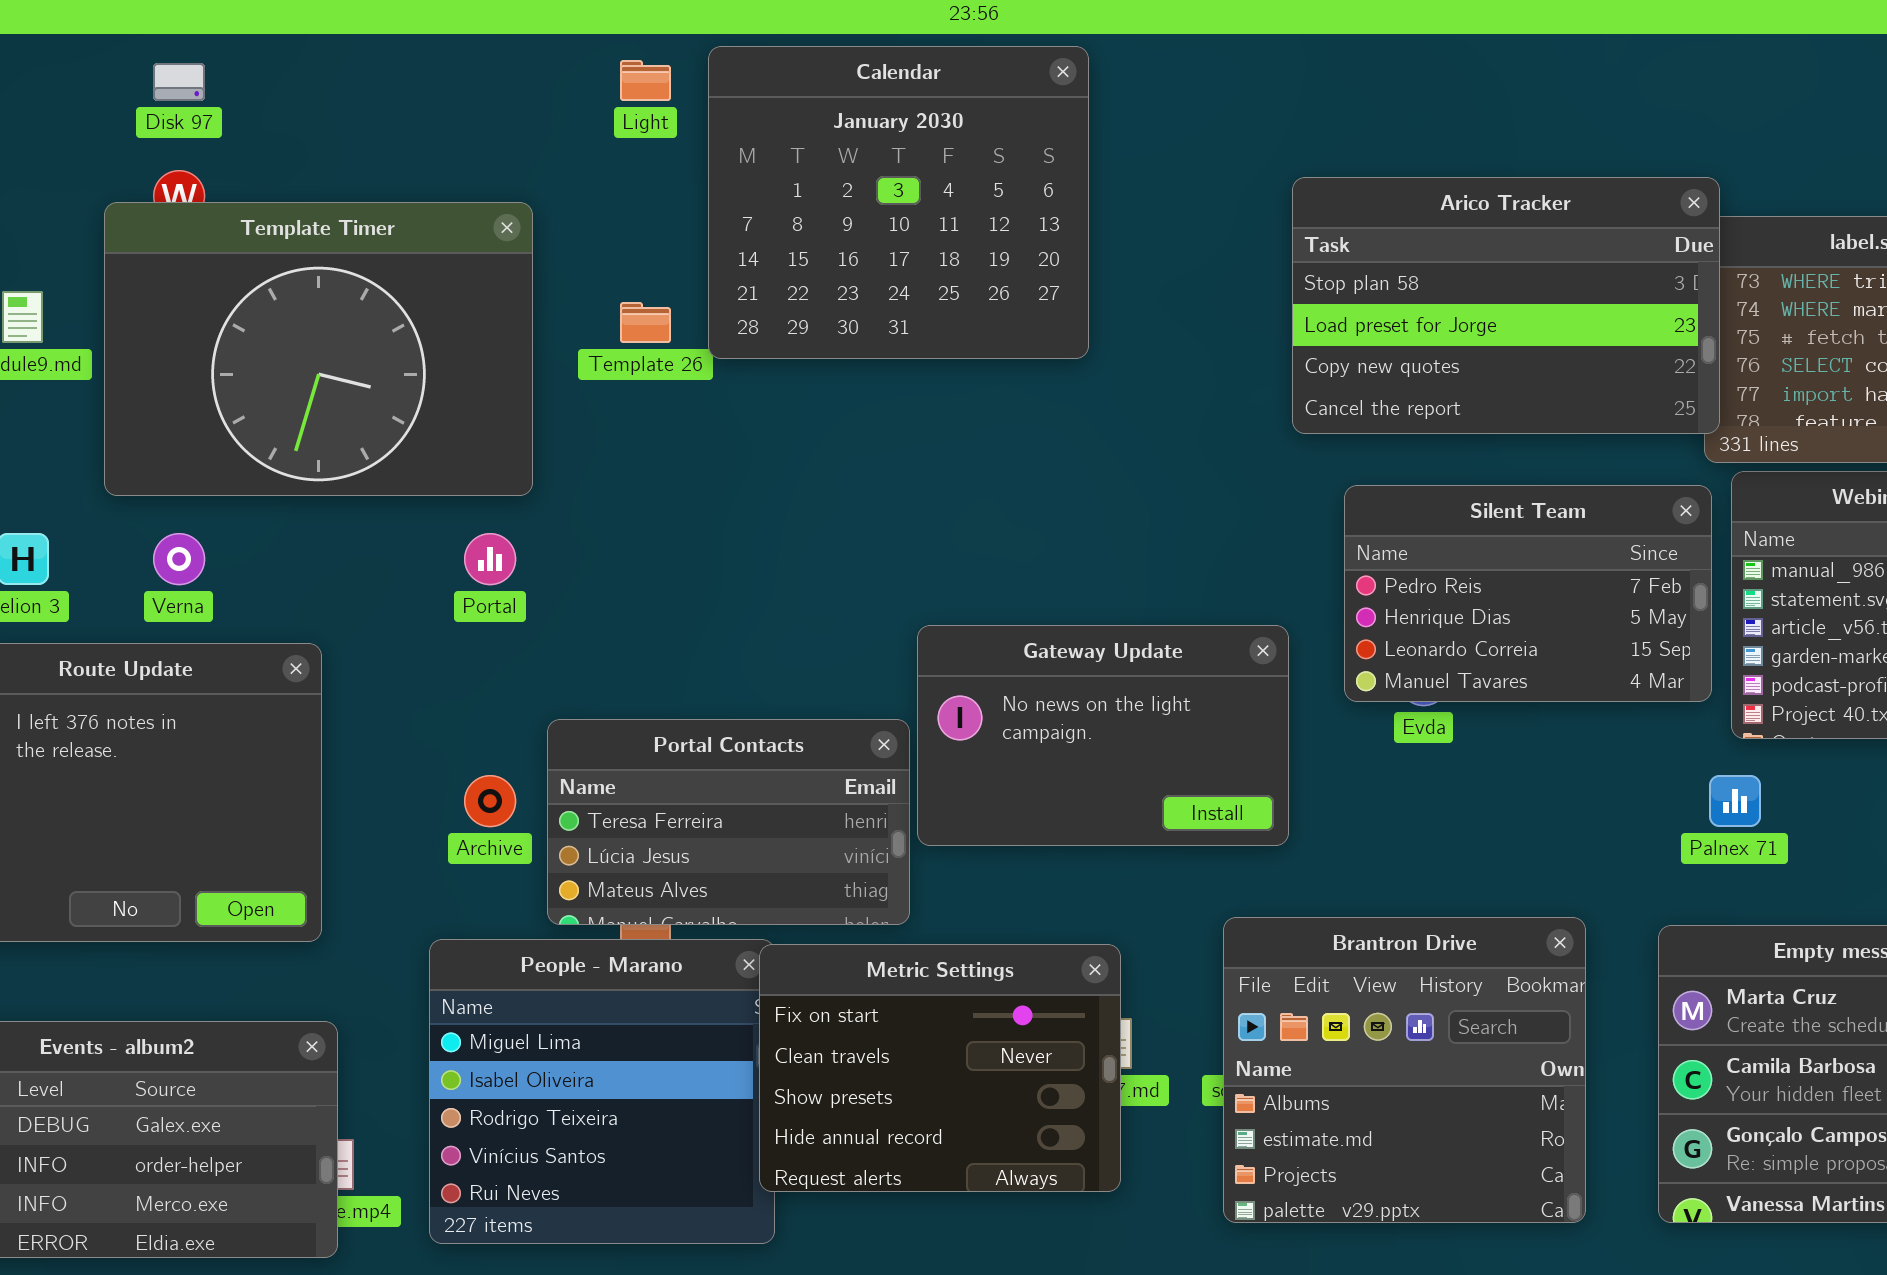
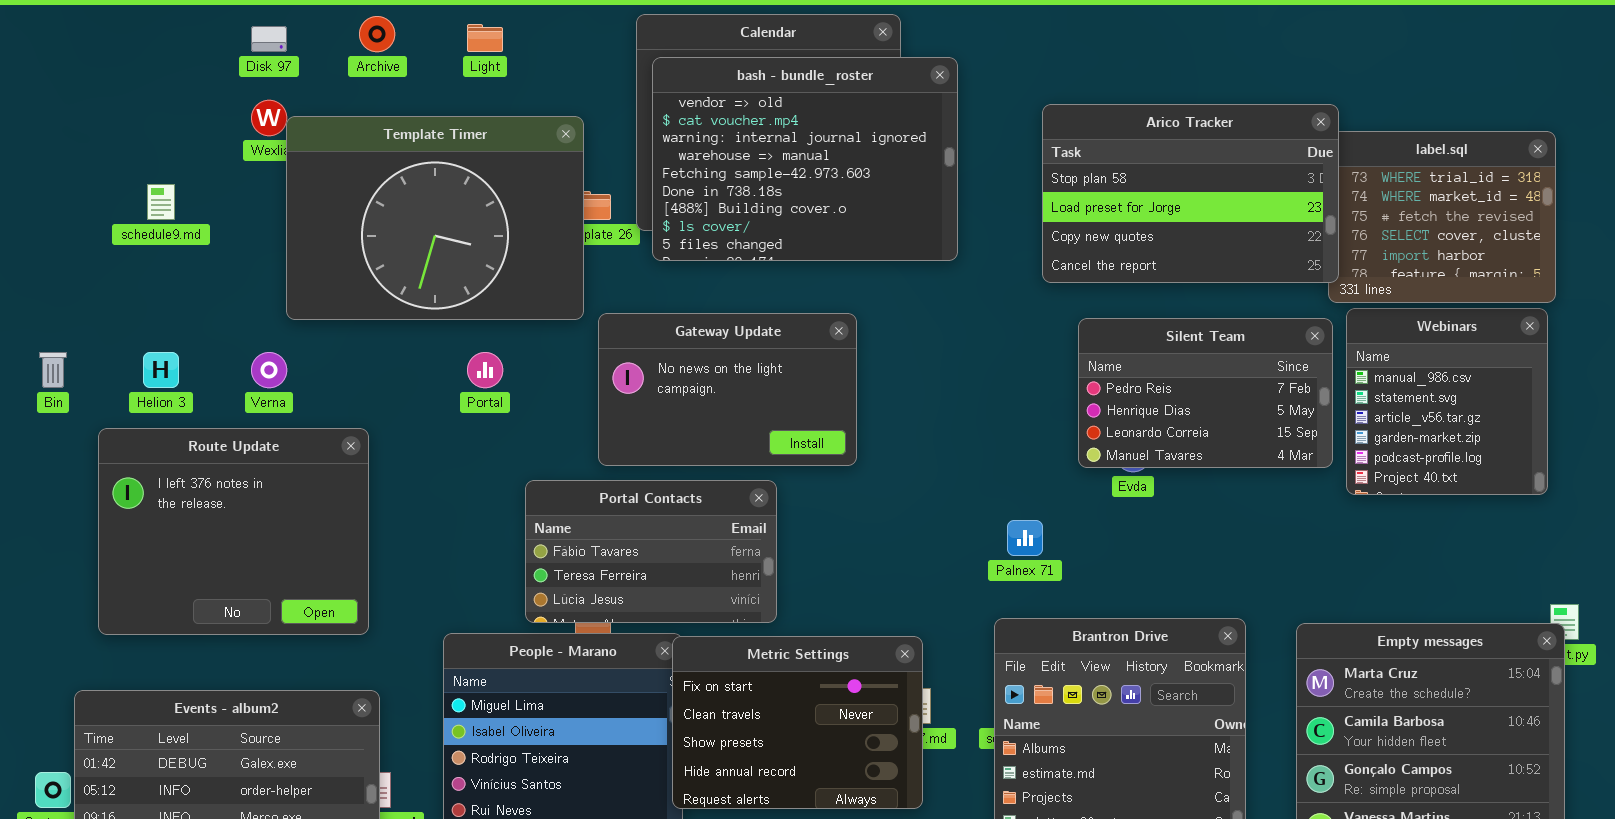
Light: [620,60,671,101] -> [467,24,503,52], moved
bash - bundle_roster: none -> [652,57,958,261], opened
Template Timer: [104,202,533,496] -> [286,116,584,320], moved
Gateway Update: [917,625,1289,846] -> [598,313,857,466], moved
Portal Contacts: [547,719,910,925] -> [525,480,777,623], scrolled up 1 row
Archive: [464,775,516,827] -> [359,16,395,52], moved
Palnex 71: [1709,775,1761,827] -> [1007,520,1043,556], moved

